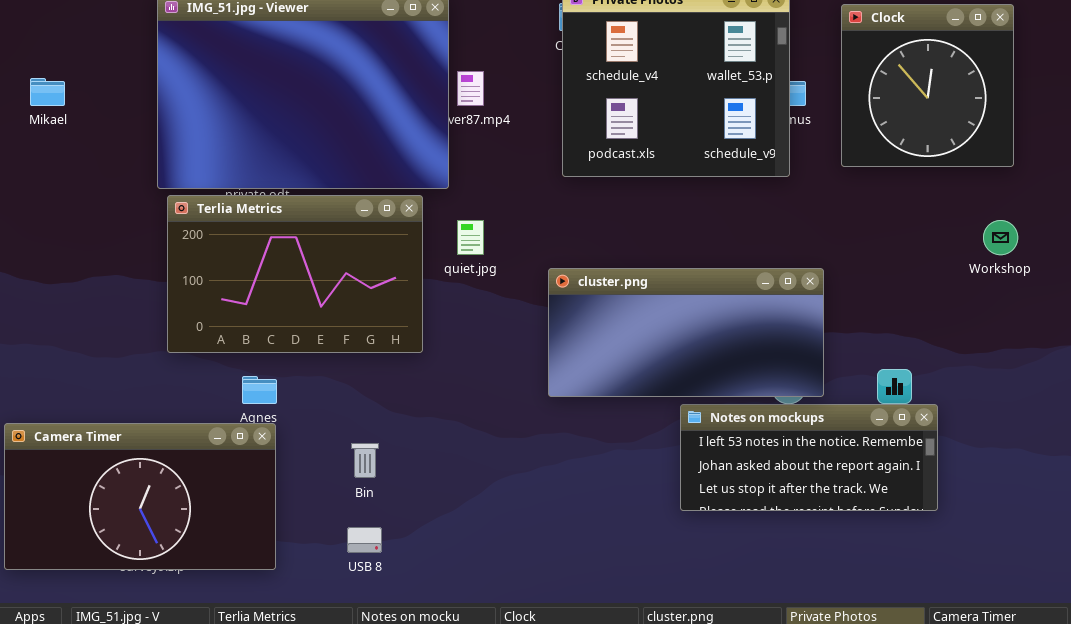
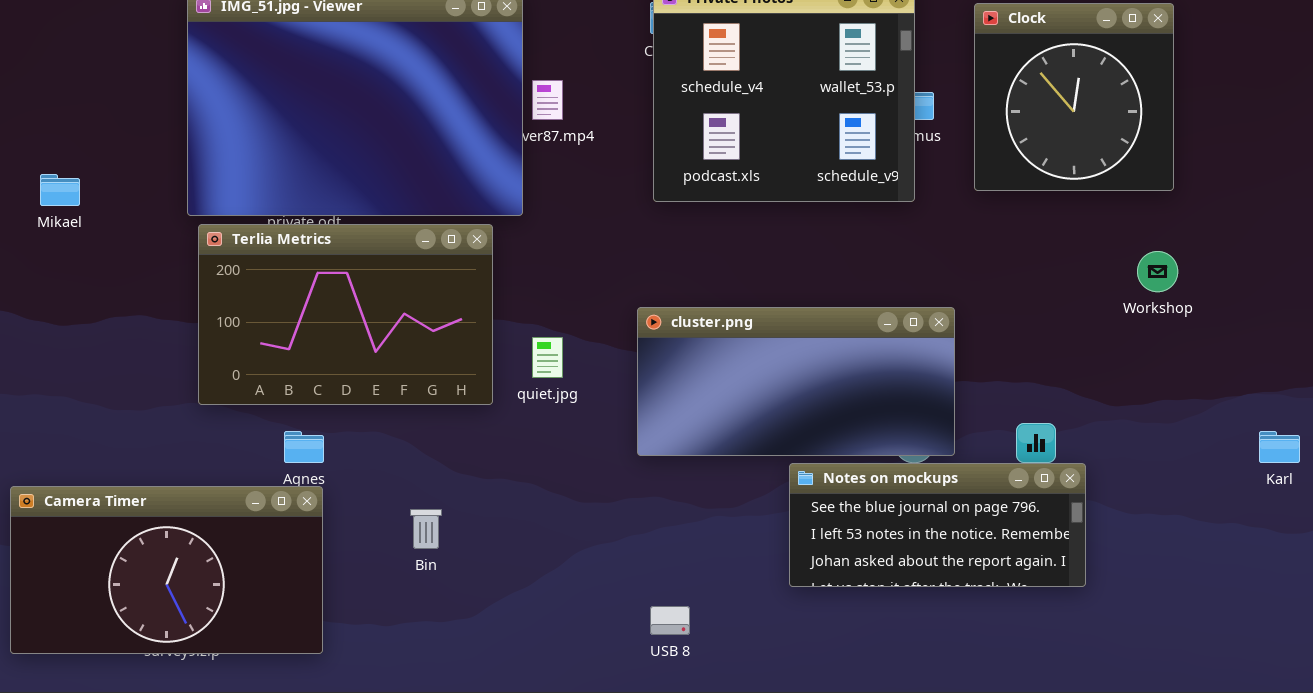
Mikael: [30,78,65,106] -> [40,174,80,206], moved
quiet.jpg: [457,220,484,255] -> [532,337,563,378], moved
Notes on mockups: [680,404,938,511] -> [789,463,1086,587], scrolled up 1 row
USB 8: [347,527,382,553] -> [650,606,690,635], moved

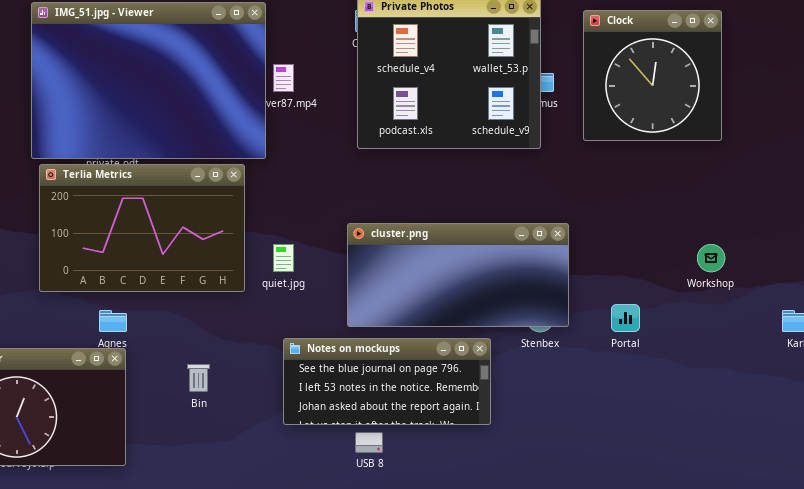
Workshop: [1137,251,1178,292] -> [697,244,725,272], moved
Notes on mockups: [789,463,1086,587] -> [283,338,491,425], moved

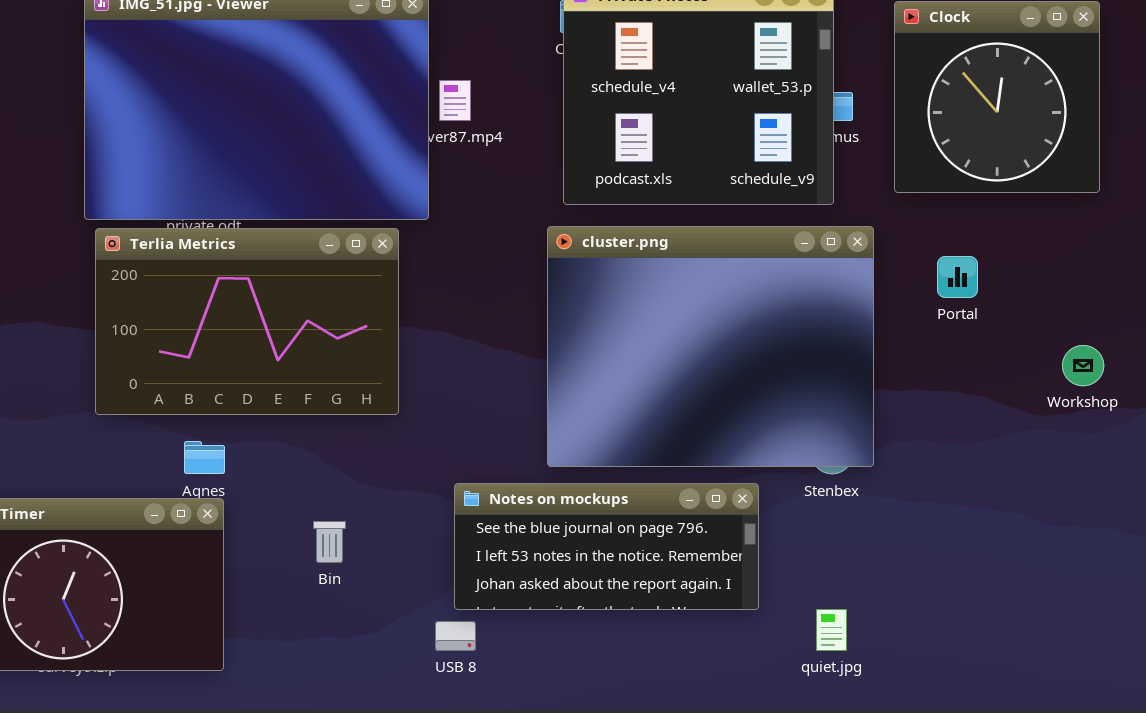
cluster.png: [347,223,569,327] -> [547,226,874,467], resized
quiet.jpg: [273,244,294,272] -> [816,609,847,651], moved
Portal: [611,304,640,332] -> [937,256,978,298], moved
USB 8: [355,432,383,453] -> [435,621,476,651], moved

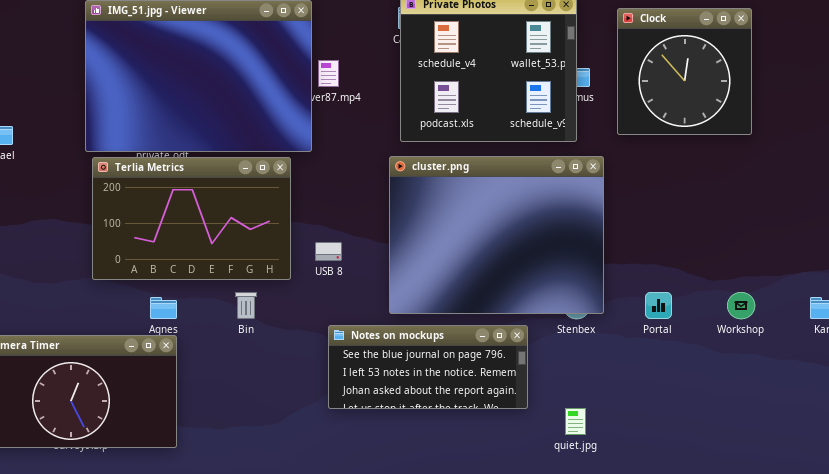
Portal: [937,256,978,298] -> [645,292,672,319], moved
Workshop: [1062,345,1104,386] -> [727,292,755,319], moved
Bin: [313,521,346,563] -> [235,292,257,319], moved
USB 8: [435,621,476,651] -> [315,242,342,261], moved

